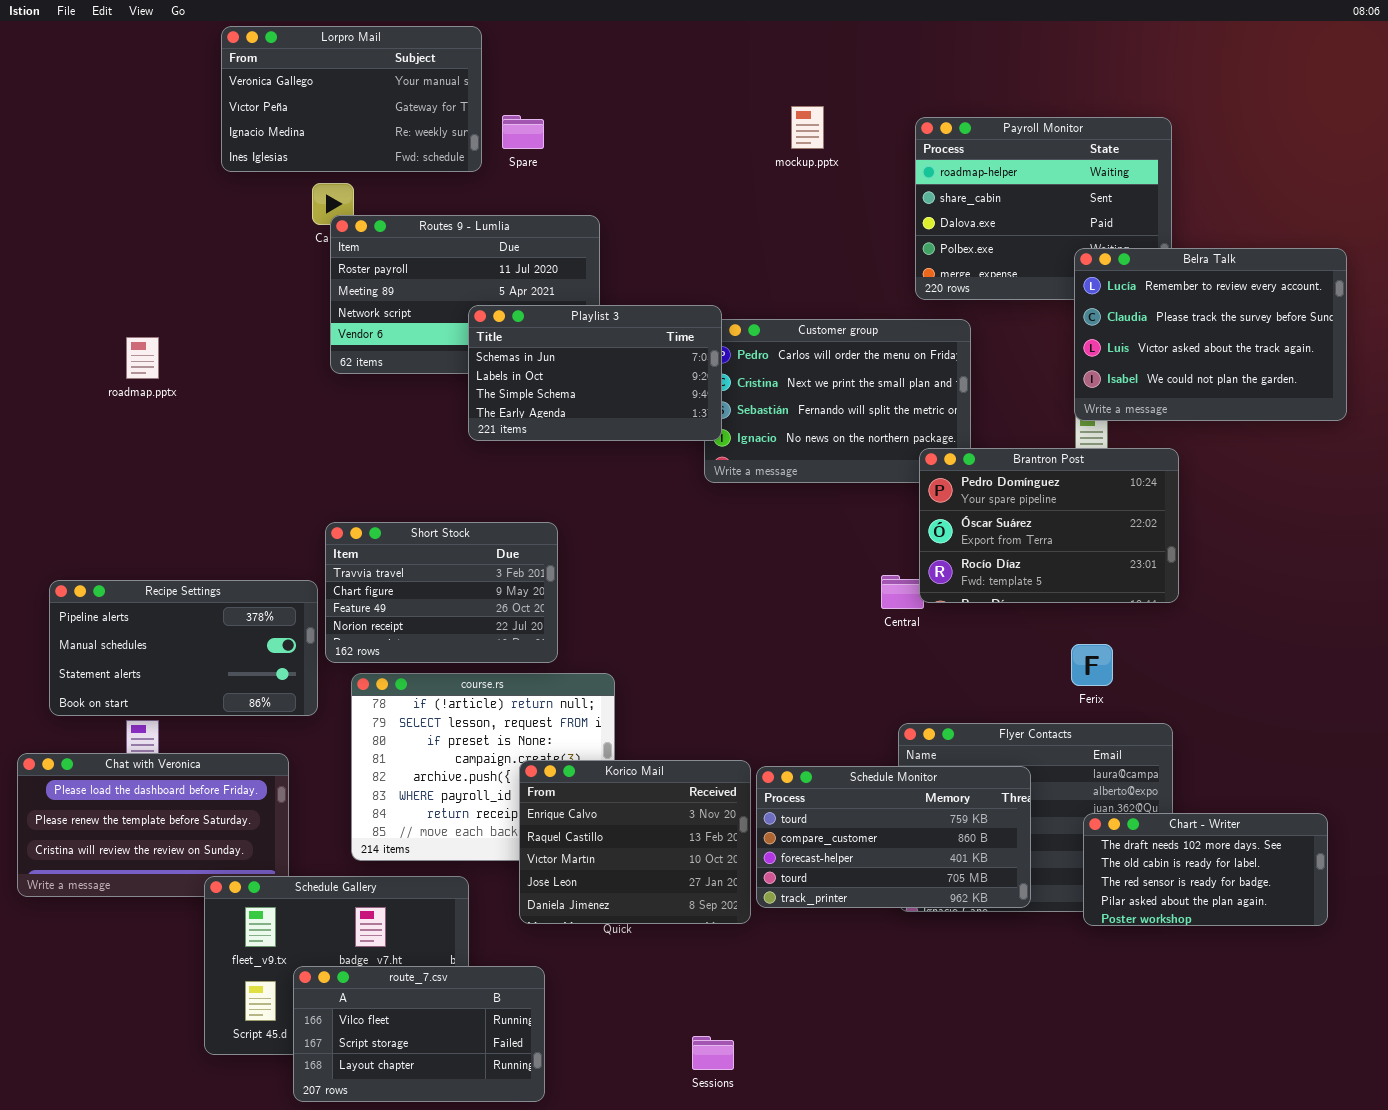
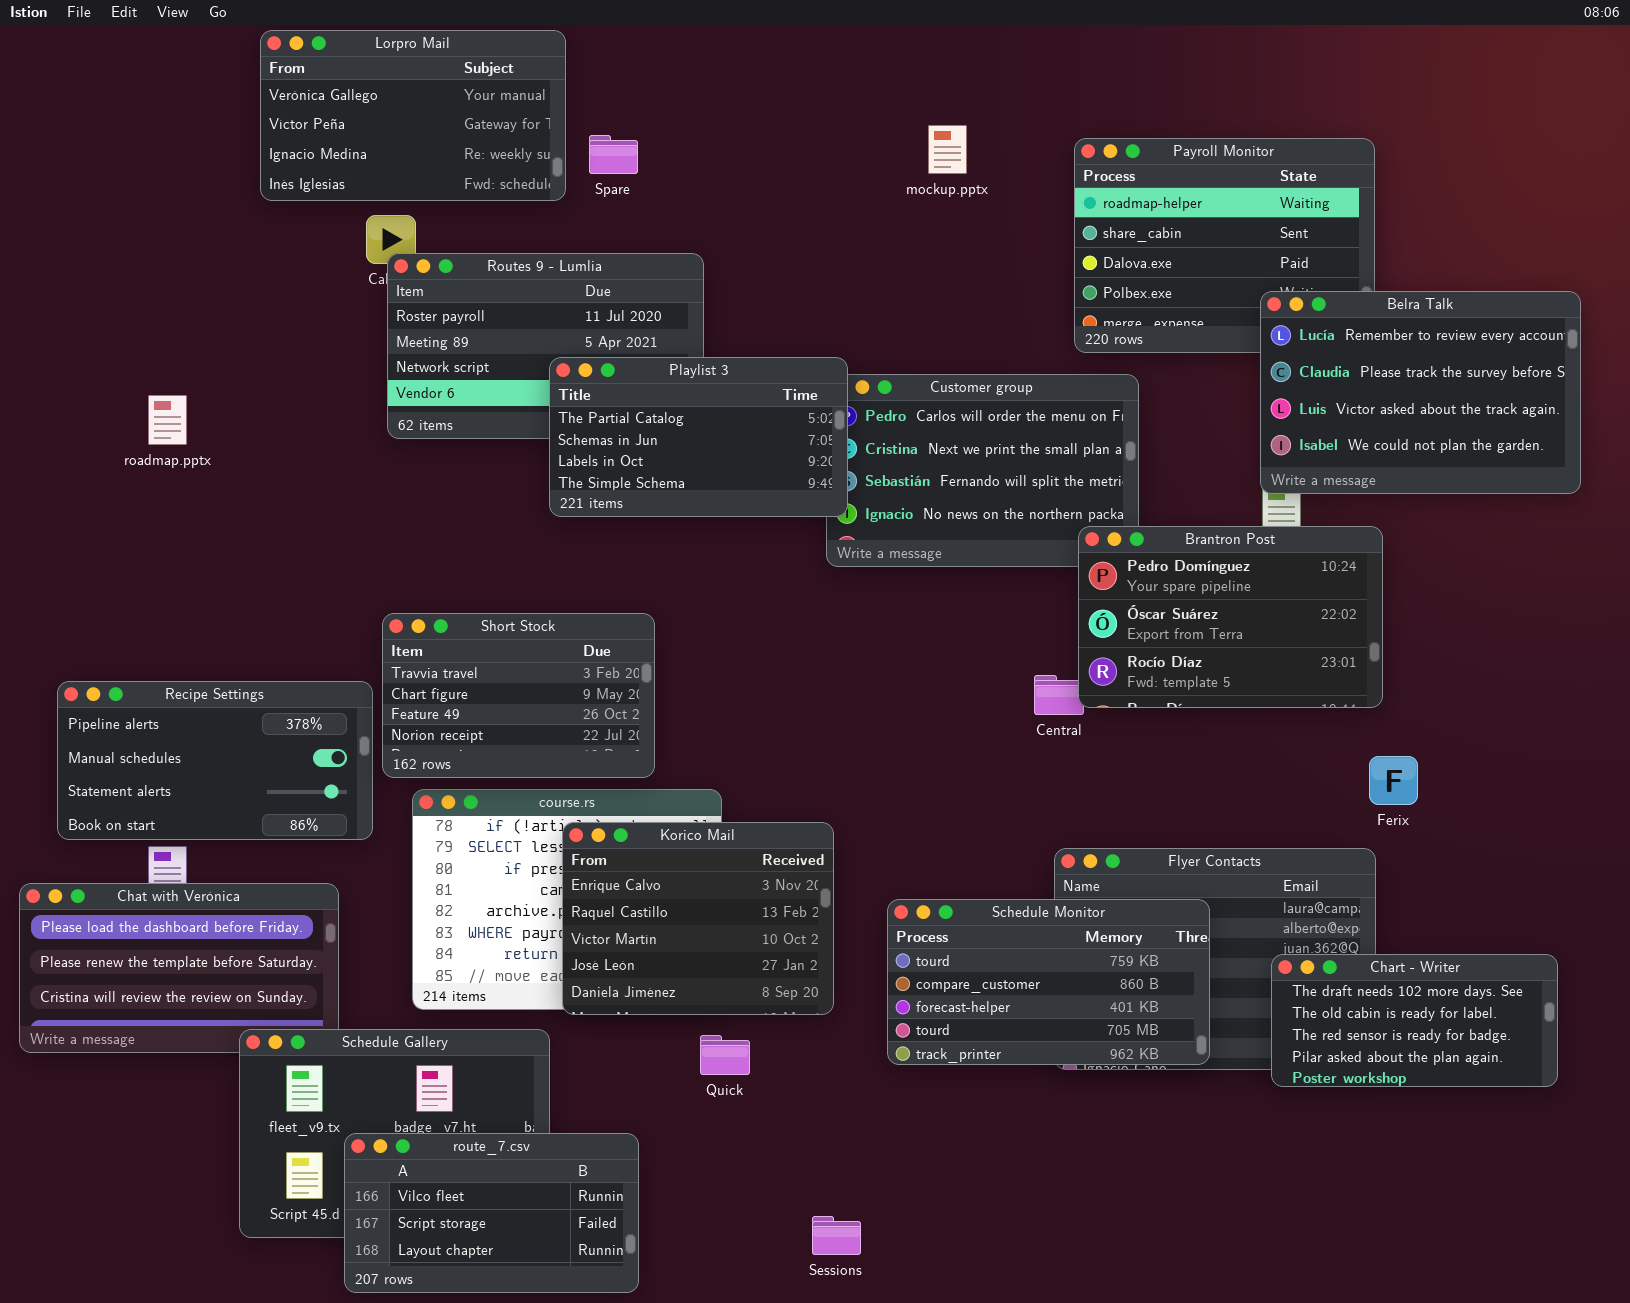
Playlist 3: [468,305,722,441] -> [549,357,848,517], scrolled up 1 row
Ferix: [1071,644,1113,686] -> [1369,756,1418,805], moved
Korico Mail: [519,760,751,924] -> [562,822,834,1015], moved

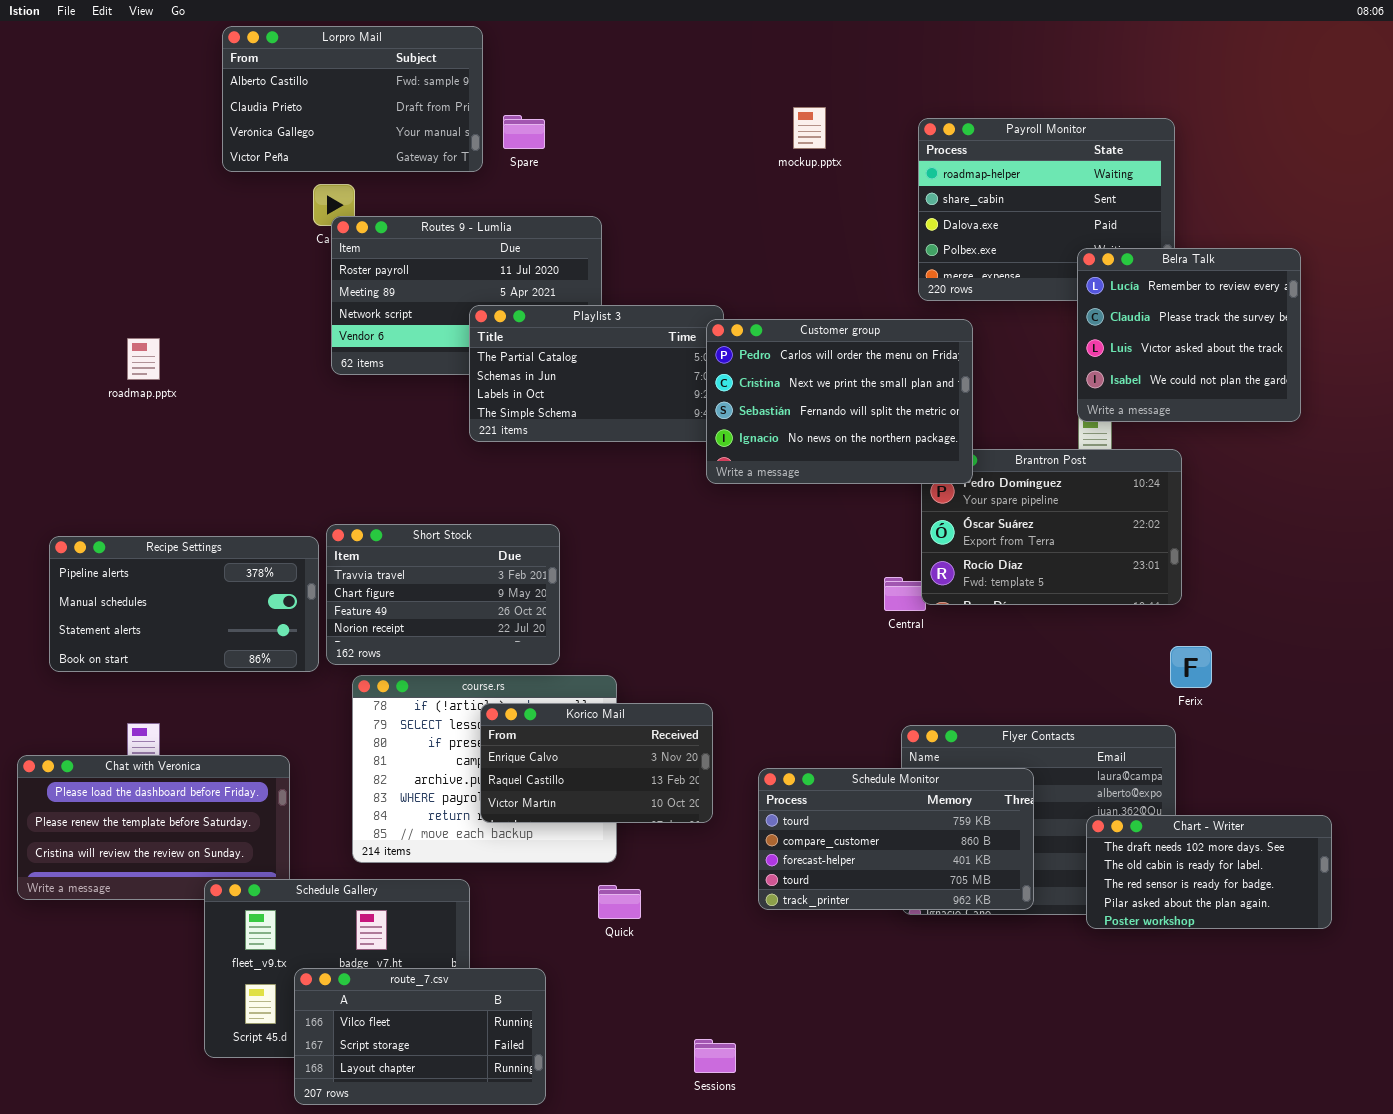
Lorpro Mail: [260,30,566,201] -> [222,26,483,172], scrolled up 2 rows
Belra Talk: [1260,291,1581,494] -> [1077,248,1301,422], resized
Customer group: [826,374,1139,567] -> [706,319,973,484], raised
Recipe Settings: [57,681,373,840] -> [49,536,319,672], moved
Korico Mail: [562,822,834,1015] -> [480,703,713,823], resized

